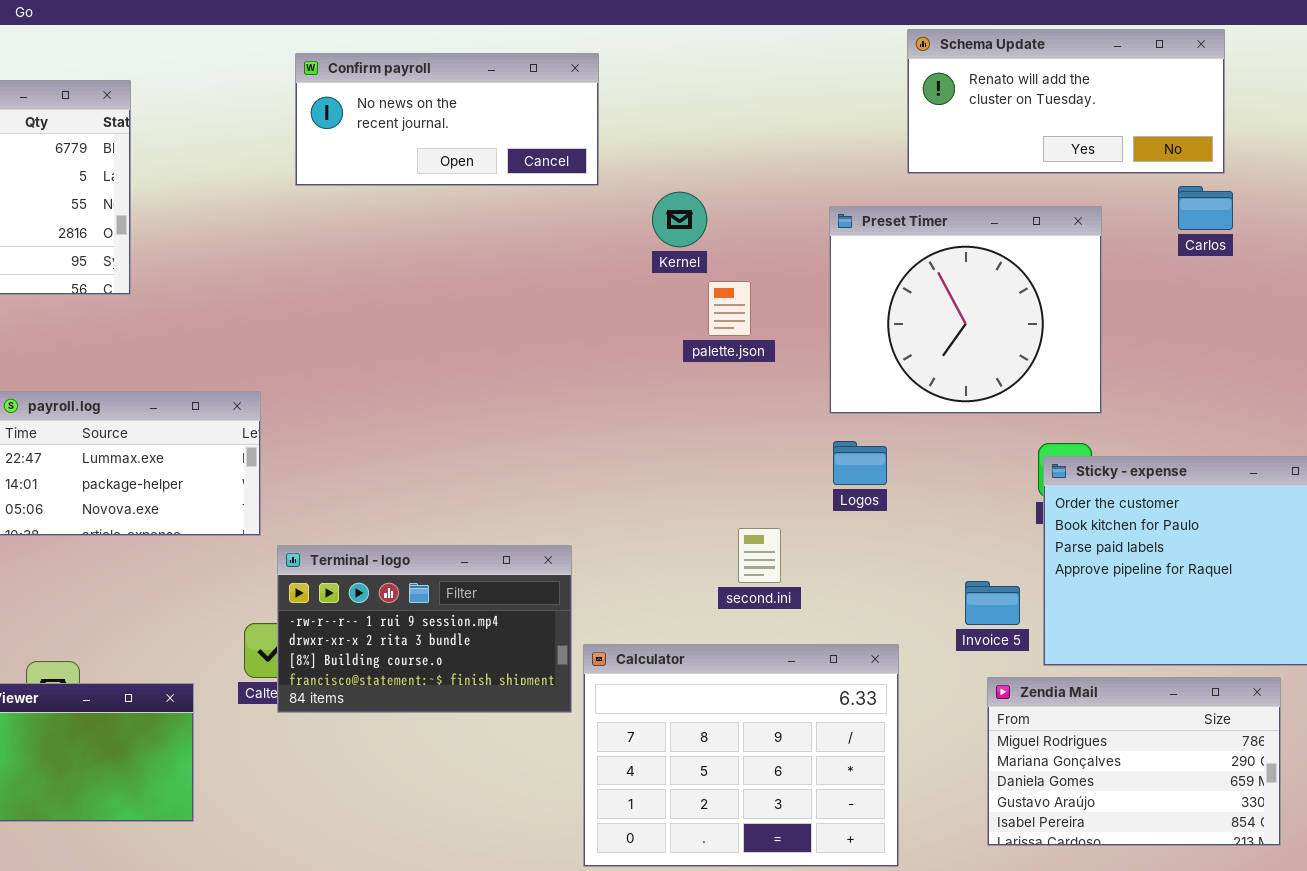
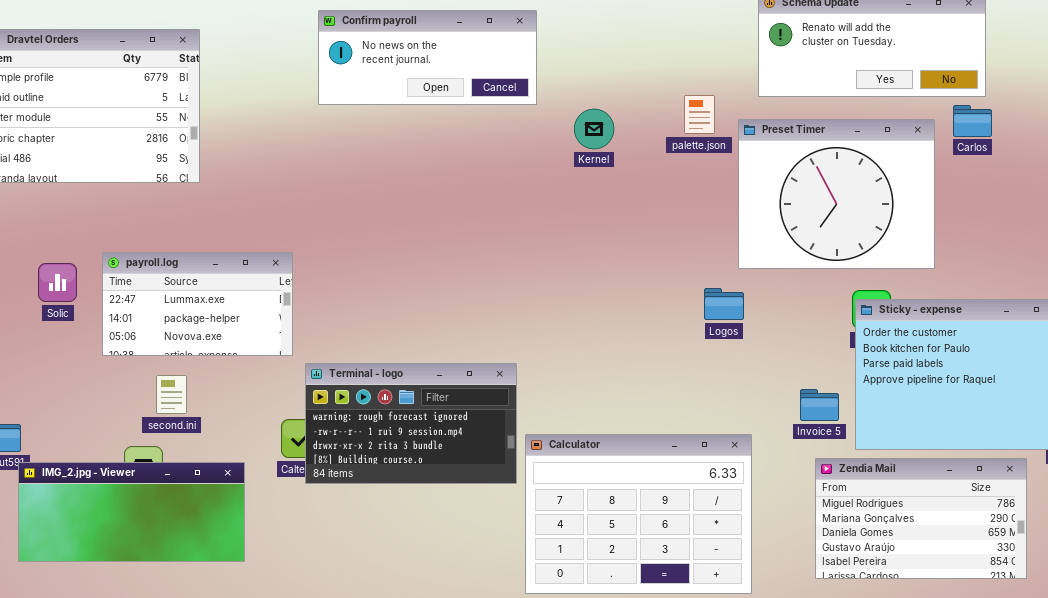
Preset Timer: [829,206,1102,414] -> [738,119,935,269], moved
palette.json: [708,281,751,336] -> [684,95,715,134], moved
second.ini: [738,528,781,583] -> [156,375,187,414], moved
Terminal - logo: [277,545,572,713] -> [305,363,517,484], scrolled up 1 row

